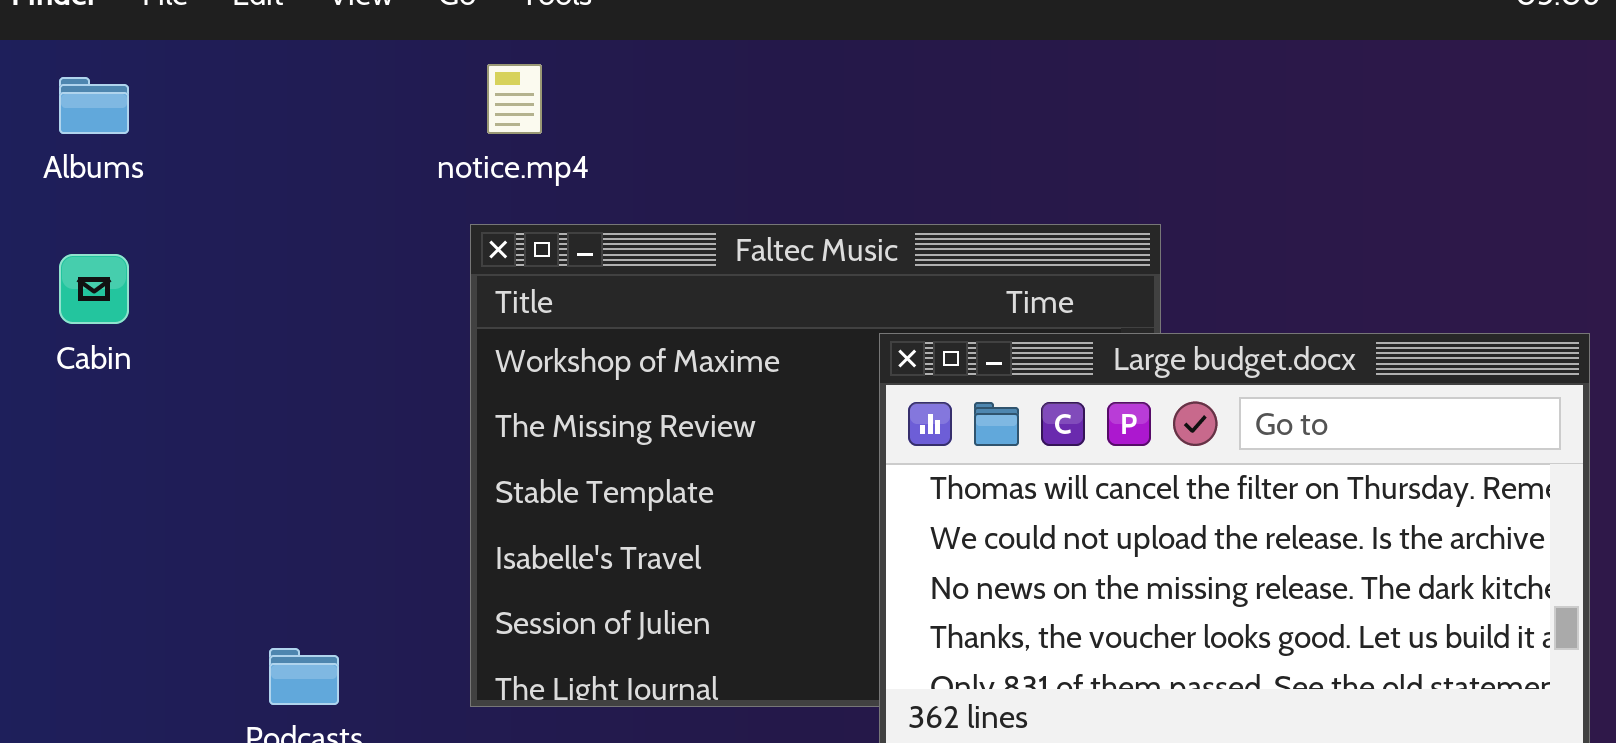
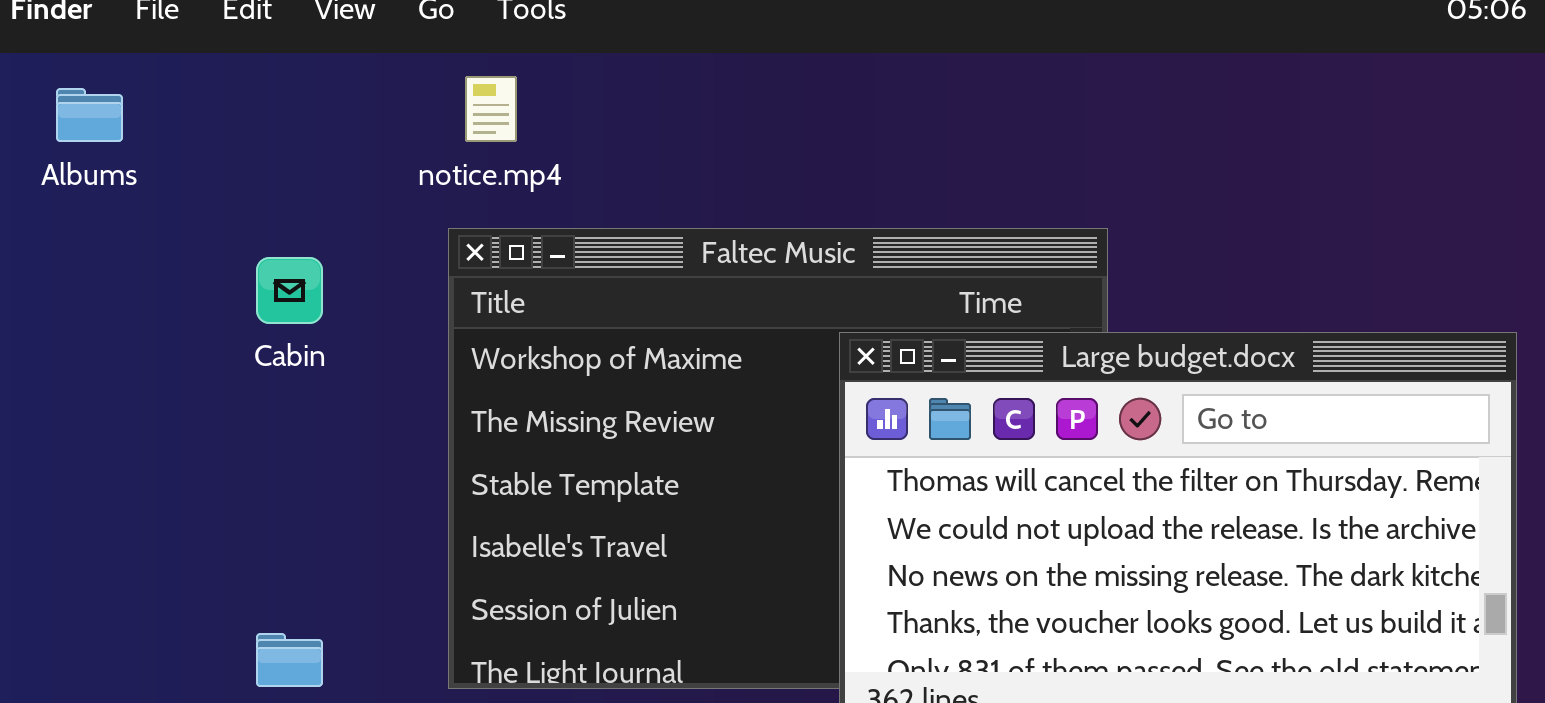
Cabin: [59,254,129,324] -> [256,257,323,324], moved

